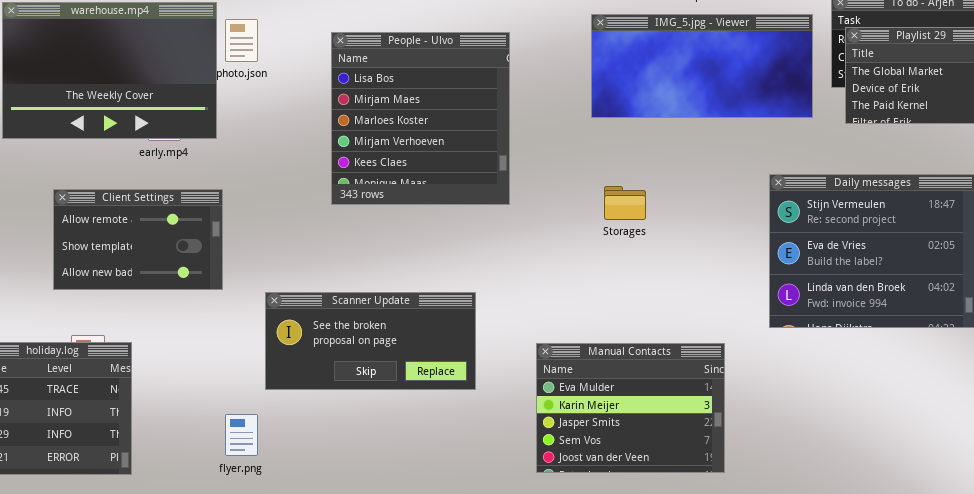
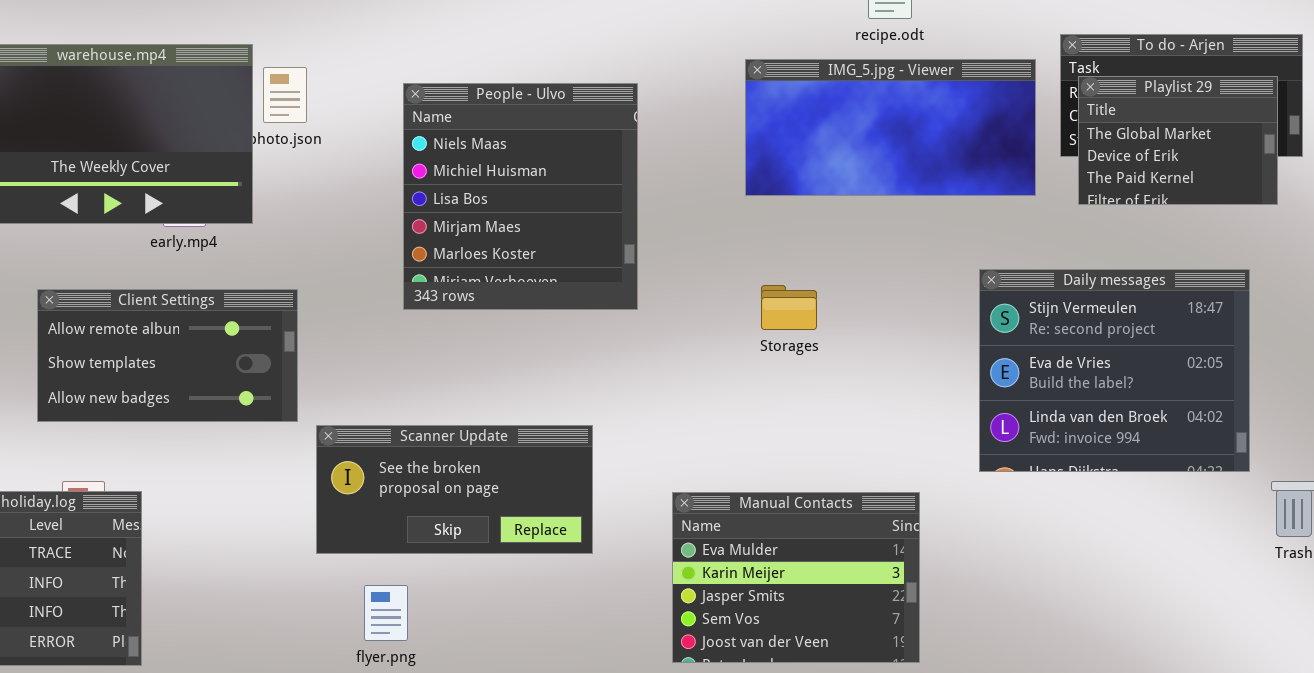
People - Ulvo: [331,32,510,205] -> [403,83,638,310], scrolled up 2 rows
Client Settings: [53,189,223,290] -> [37,289,298,422], resized
flyer.png: [225,414,258,456] -> [364,585,408,641], moved

